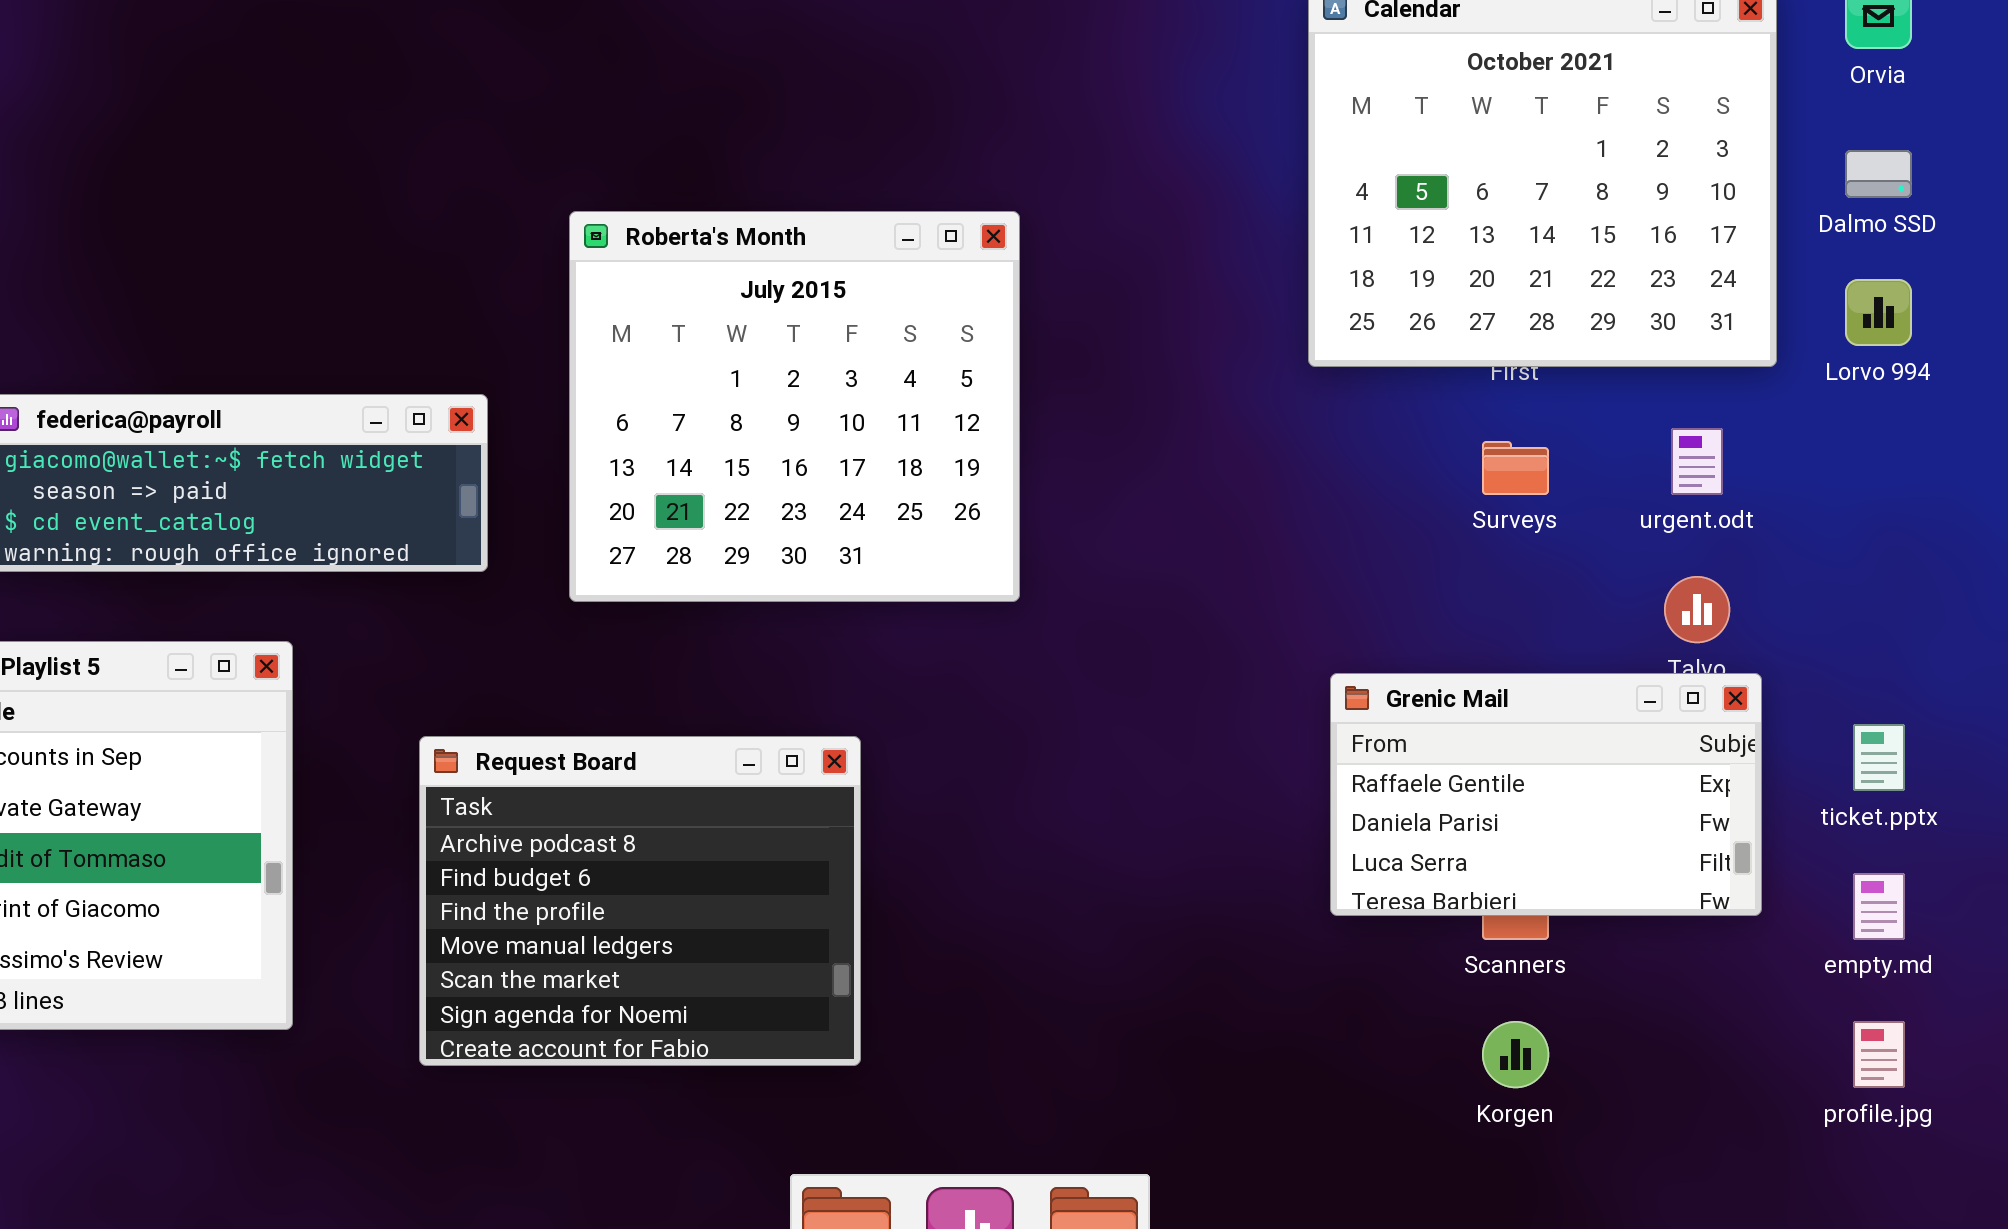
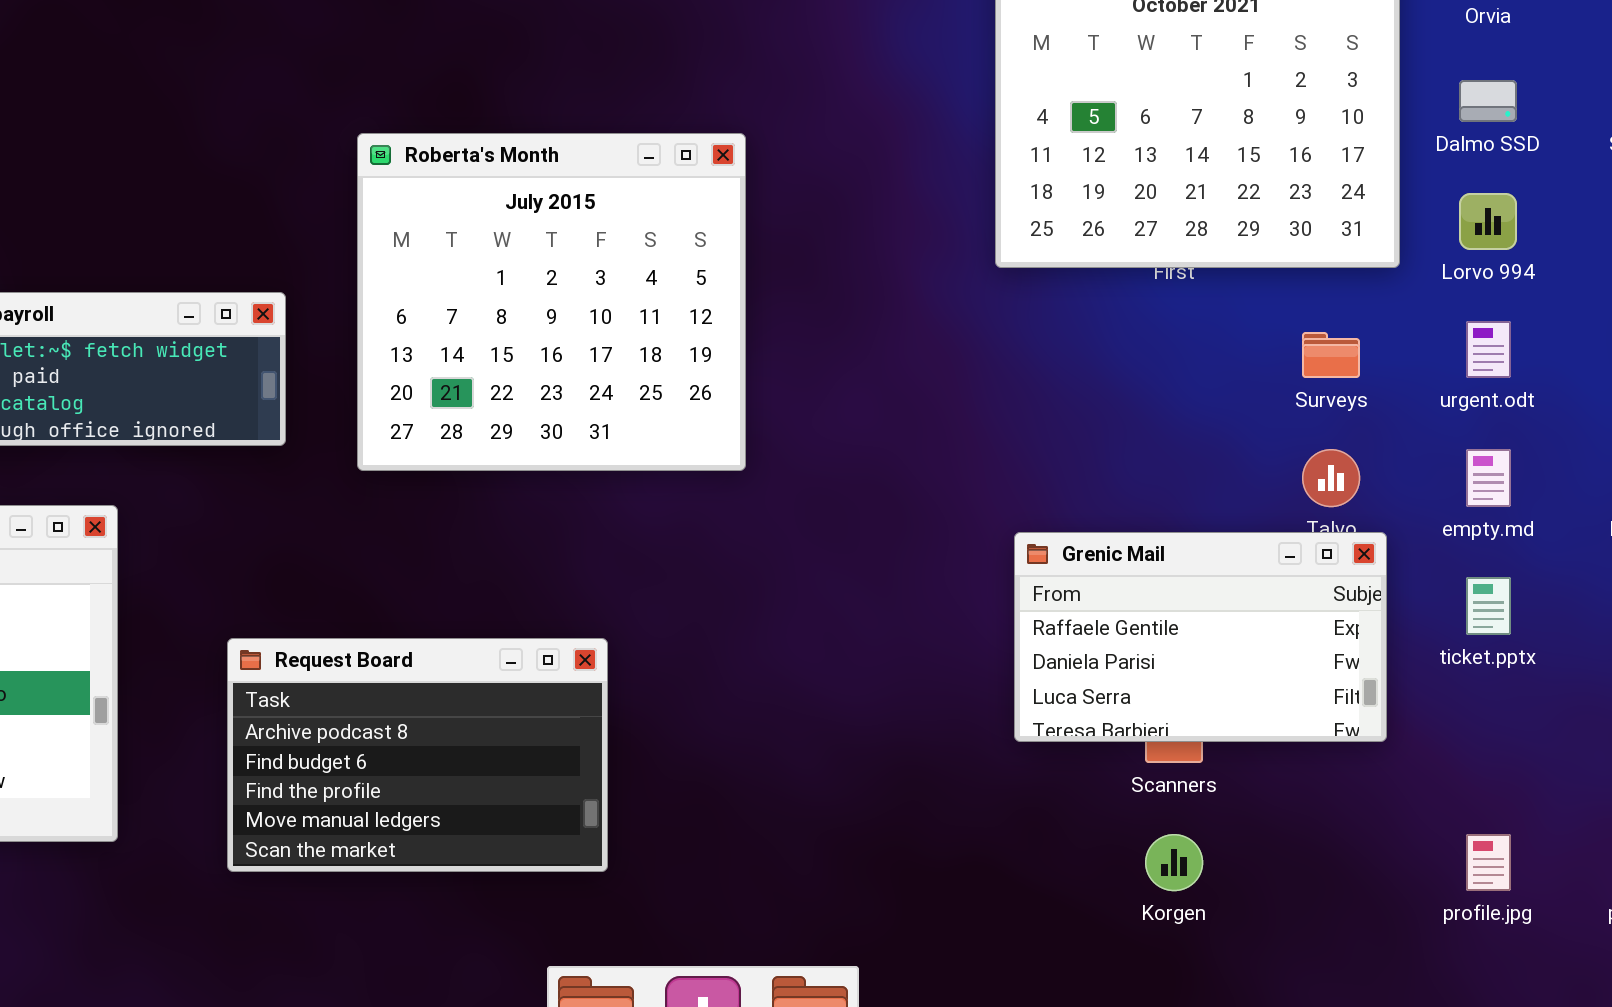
urgent.odt: [1671,428,1723,495] -> [1466,321,1511,378], moved
Surveys: [1482,441,1549,495] -> [1302,332,1360,378], moved
Request Board: [419,736,861,1066] -> [227,638,608,872], resized
empty.md: [1853,873,1905,940] -> [1466,449,1511,507], moved

